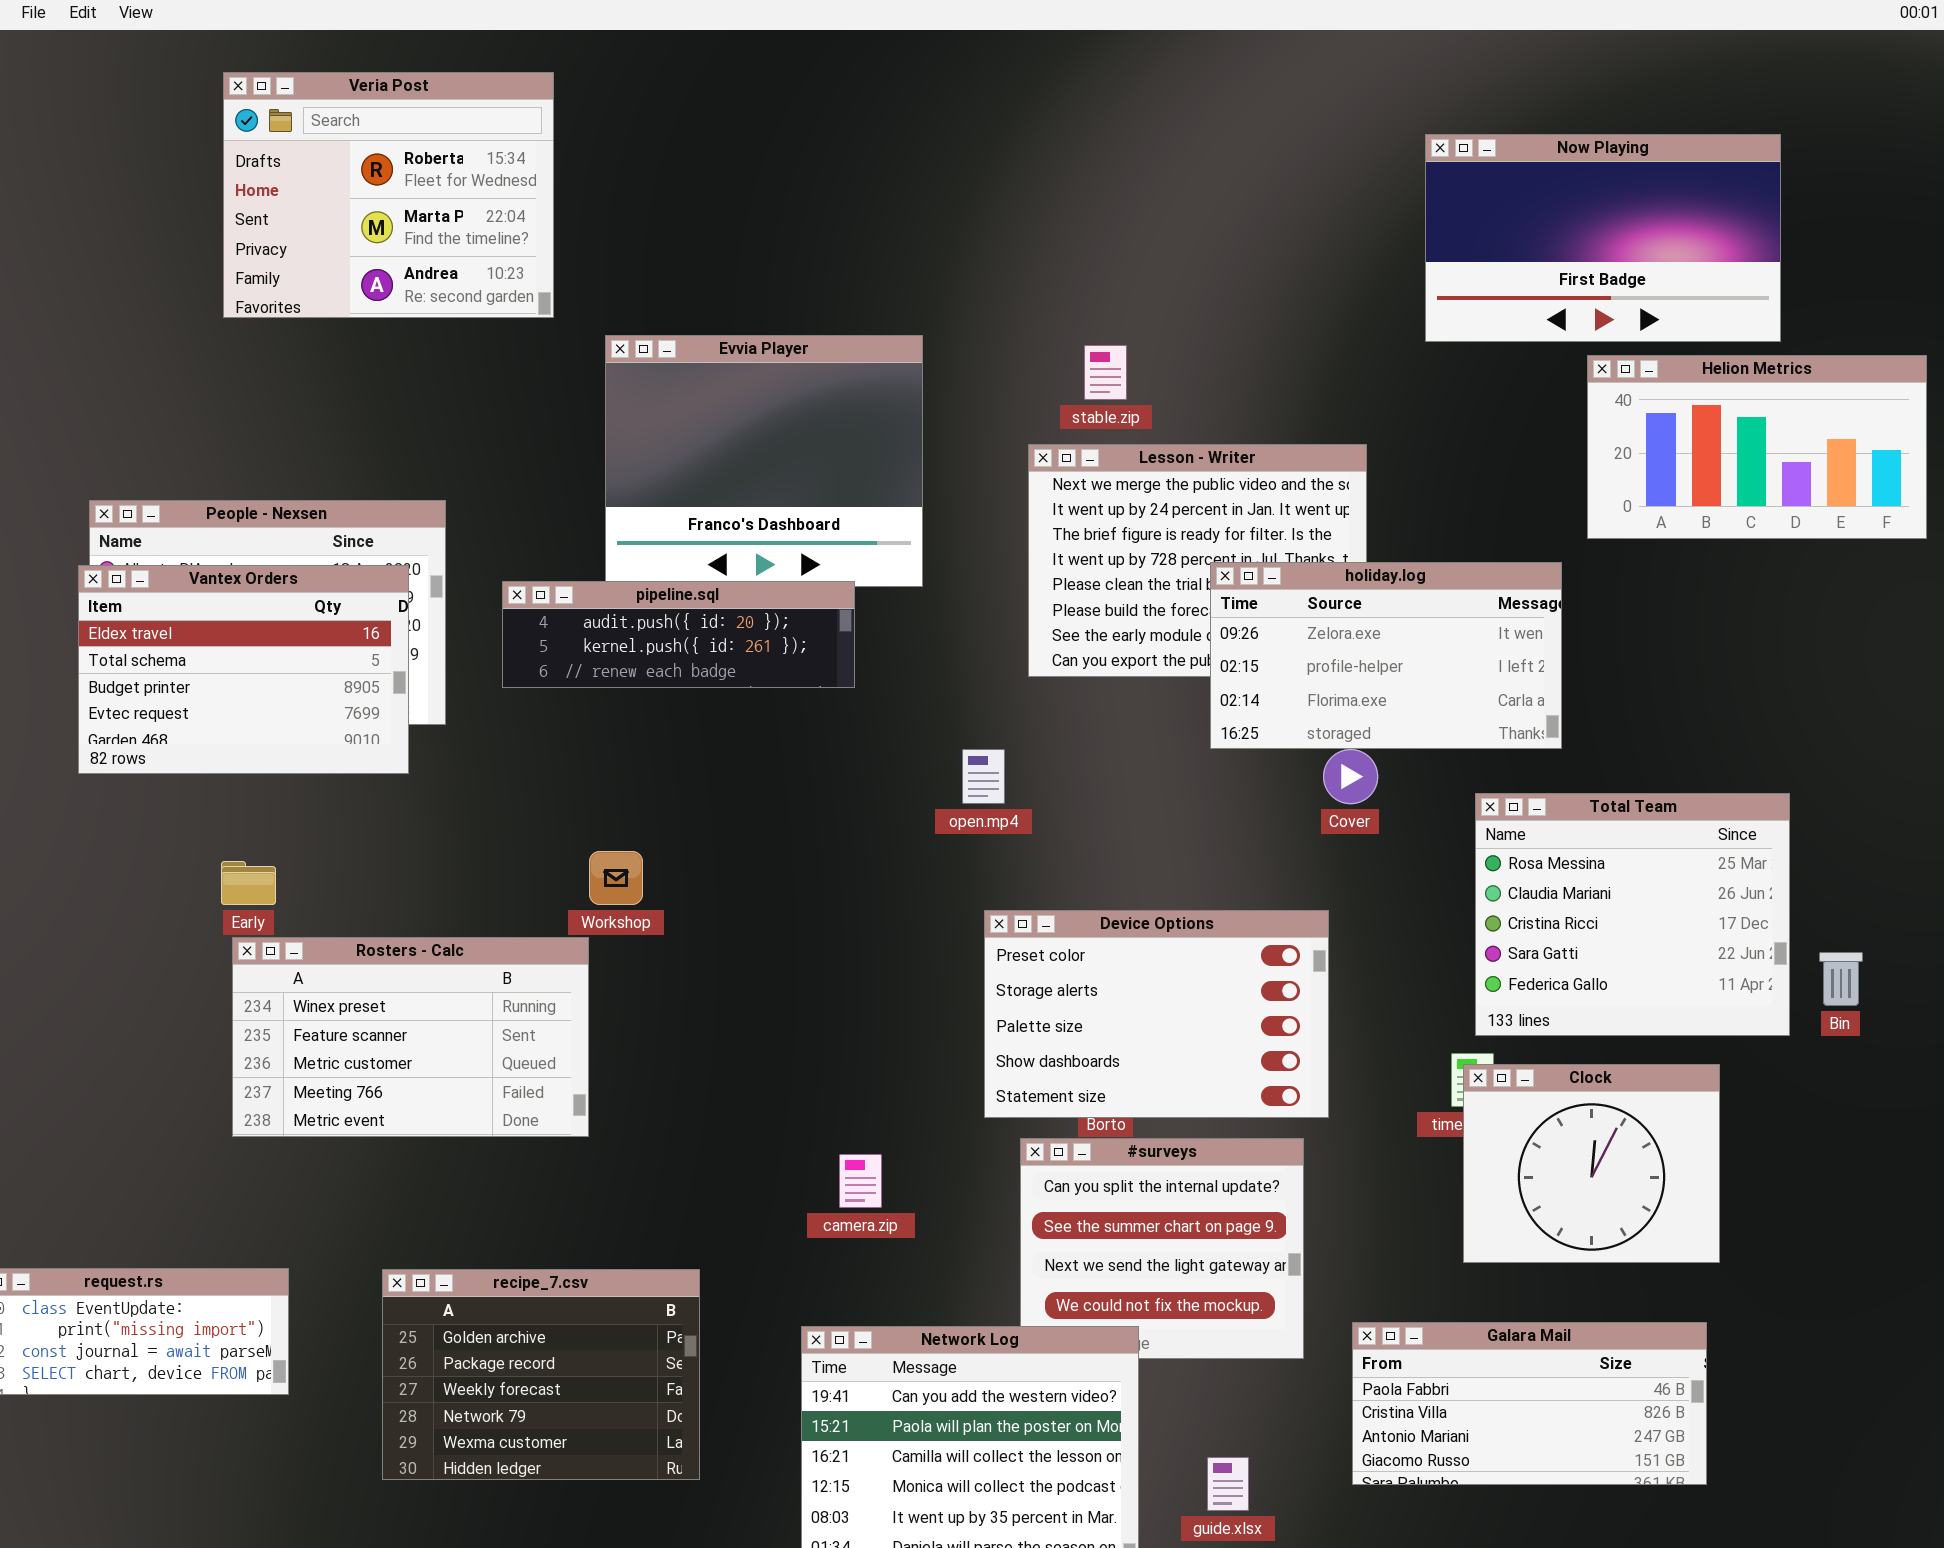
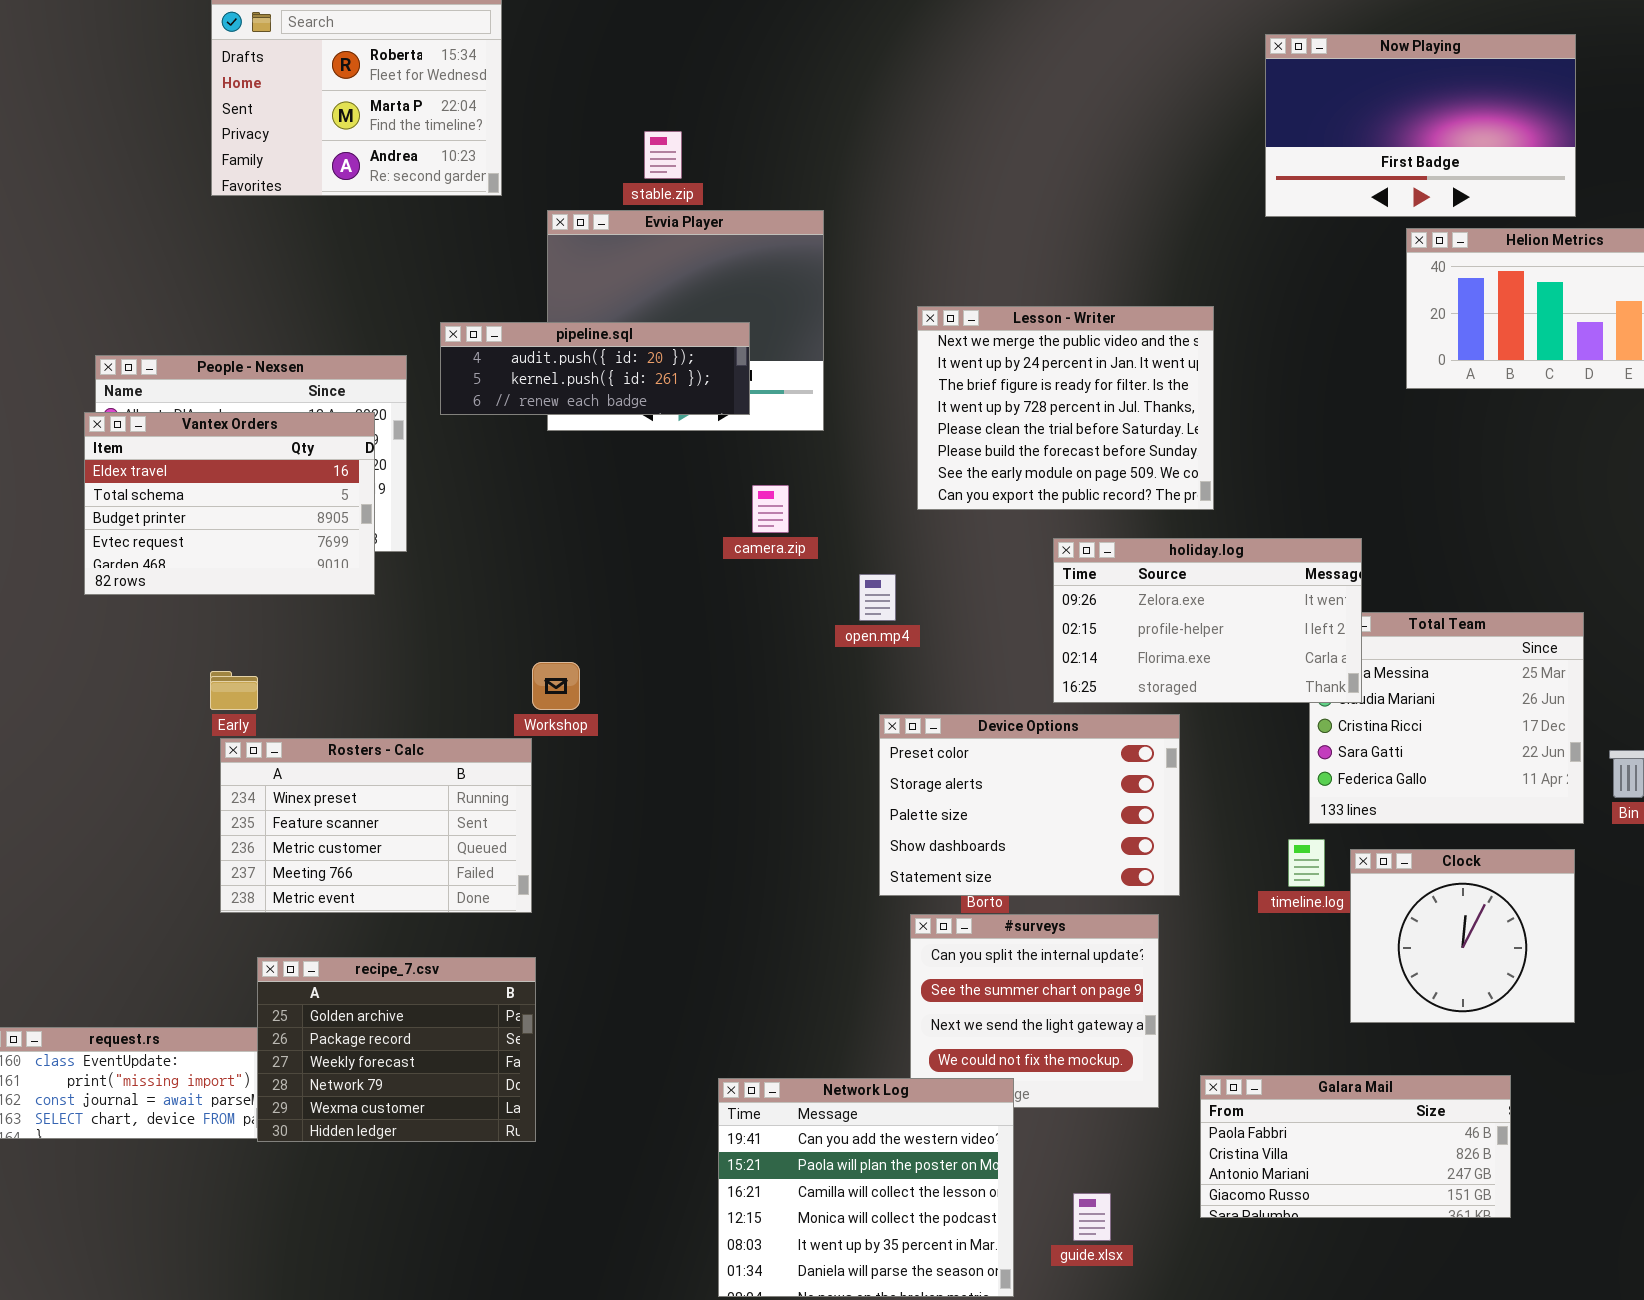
stable.zip: [1084,345,1127,400] -> [644,131,682,179], moved
holiday.log: [1210,562,1562,749] -> [1053,538,1362,703], moved
pipeline.sql: [502,581,855,688] -> [440,322,750,415], moved
Clock: [1463,1064,1720,1263] -> [1350,849,1575,1023], moved
camera.zip: [839,1154,882,1208] -> [752,485,789,533], moved
recipe_7.csv: [382,1269,700,1480] -> [257,957,536,1142], moved

